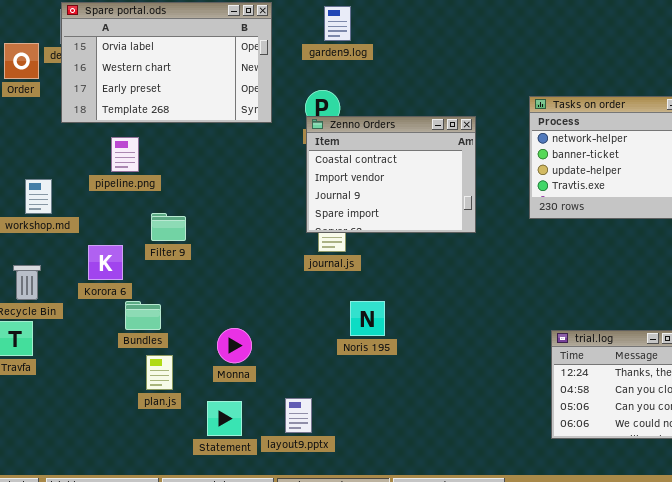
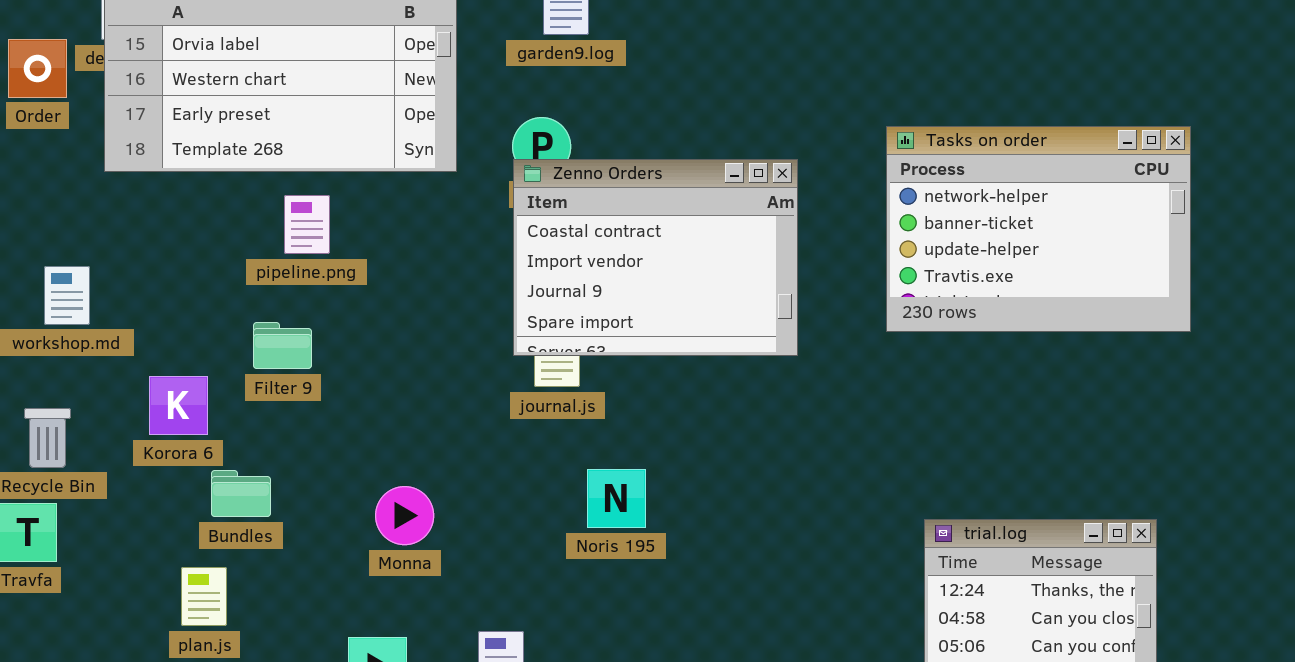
pipeline.png: [111,137,139,172] -> [284,195,330,254], moved
Monna: [217,328,252,363] -> [375,486,434,545], moved
plan.js: [146,355,173,390] -> [181,567,227,626], moved

